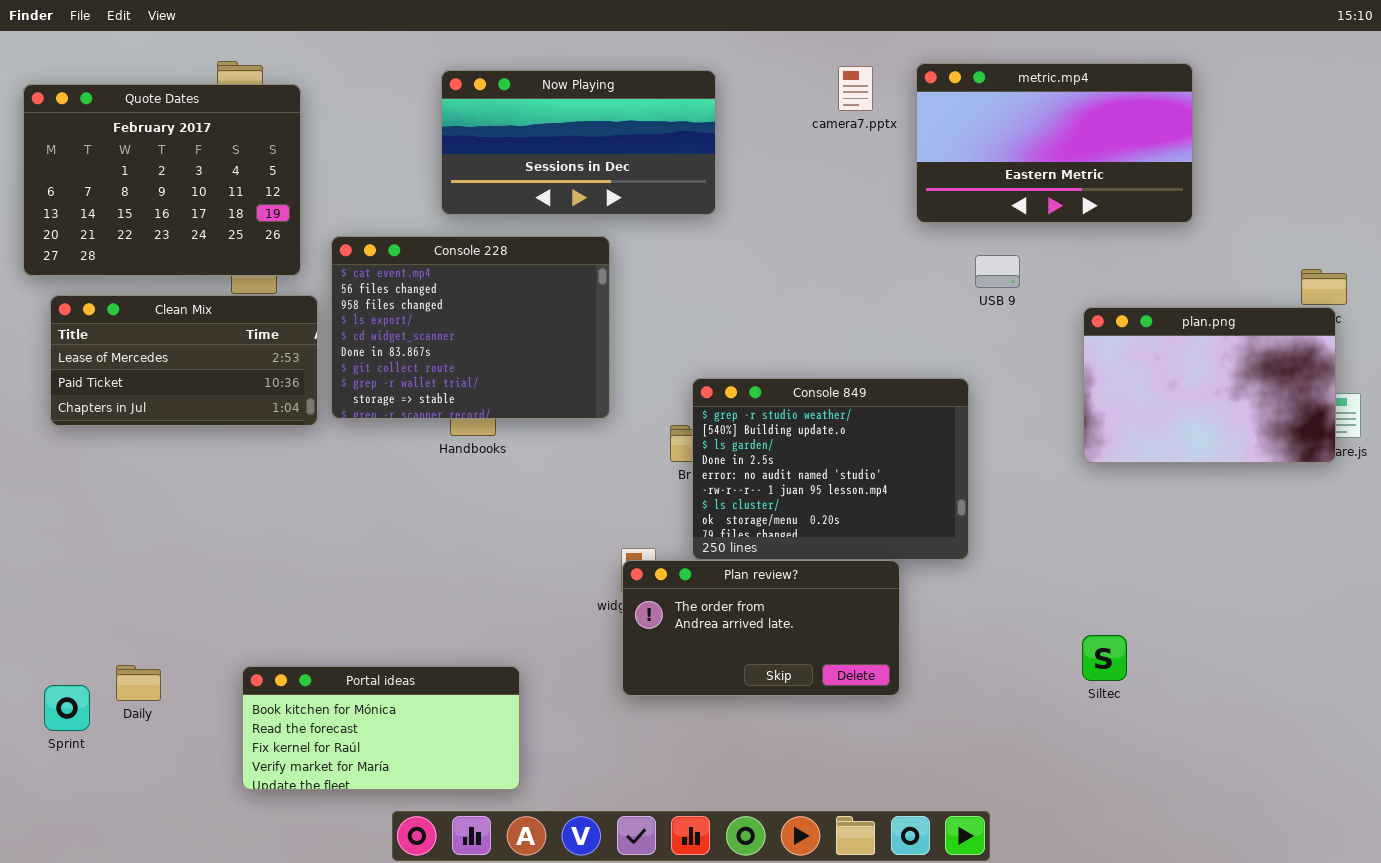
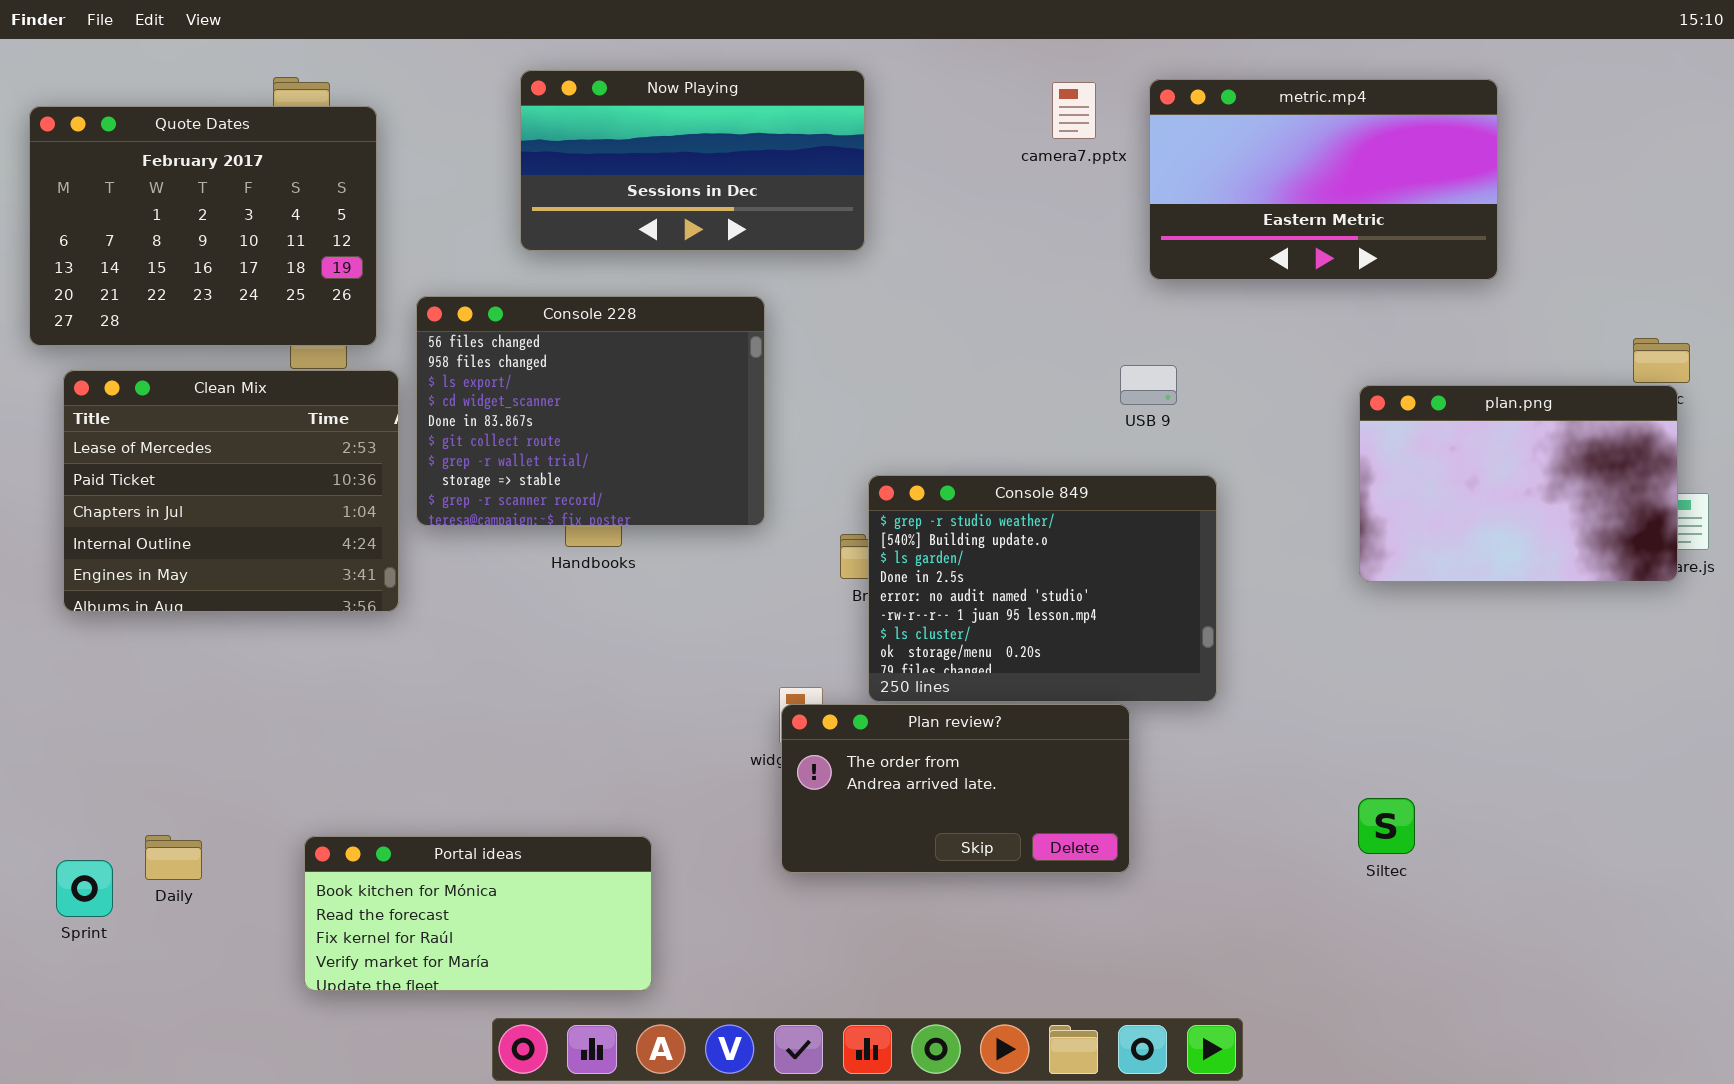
Now Playing: [441,70,716,215] -> [520,70,865,251], moved
Console 228: [331,236,610,419] -> [416,296,765,526], scrolled down 1 row
USB 9: [975,255,1020,288] -> [1120,365,1177,405], moved
Clean Mix: [50,295,318,426] -> [63,370,399,612], resized

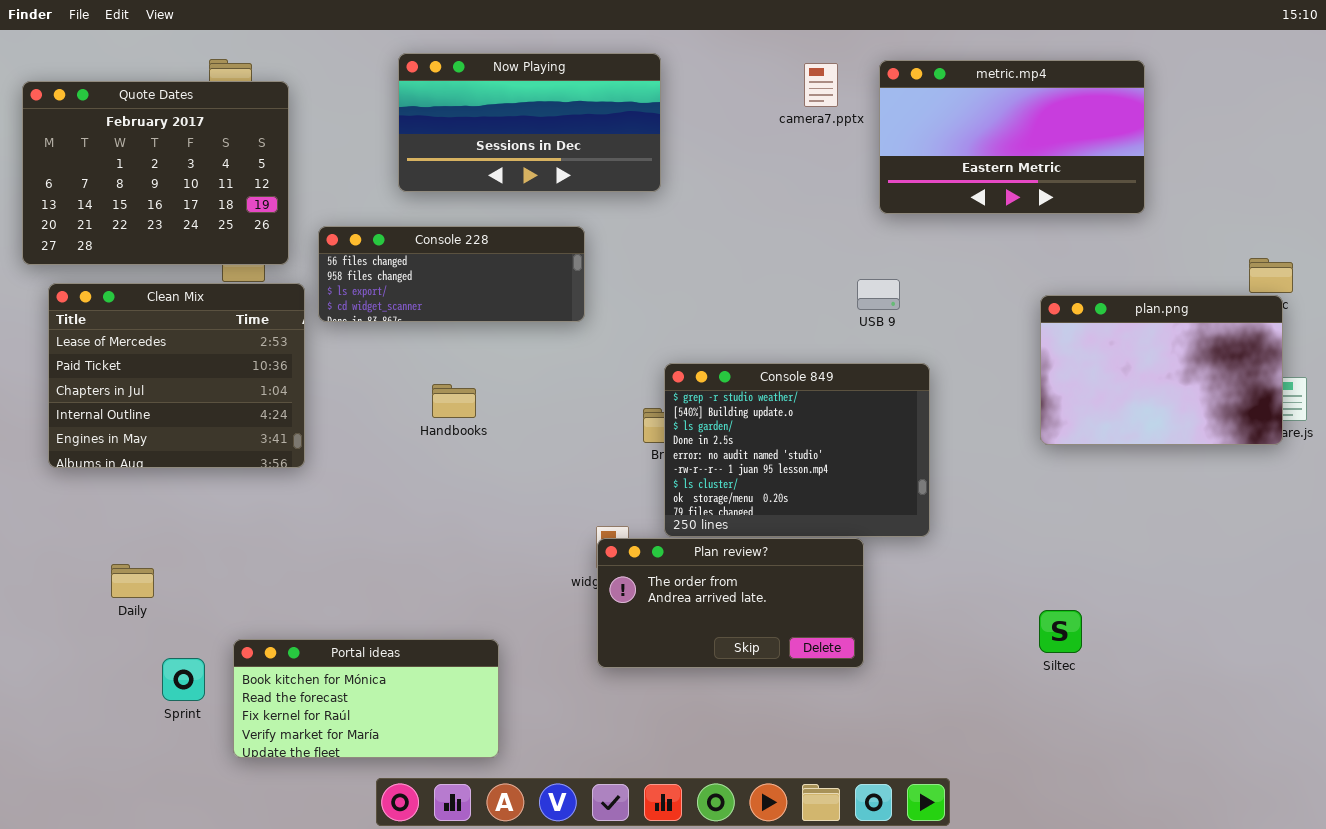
Console 228: [416,296,765,526] -> [318,226,585,322], resized
Daily: [145,835,202,880] -> [111,564,154,598], moved
Sprint: [56,860,113,917] -> [162,658,205,701], moved

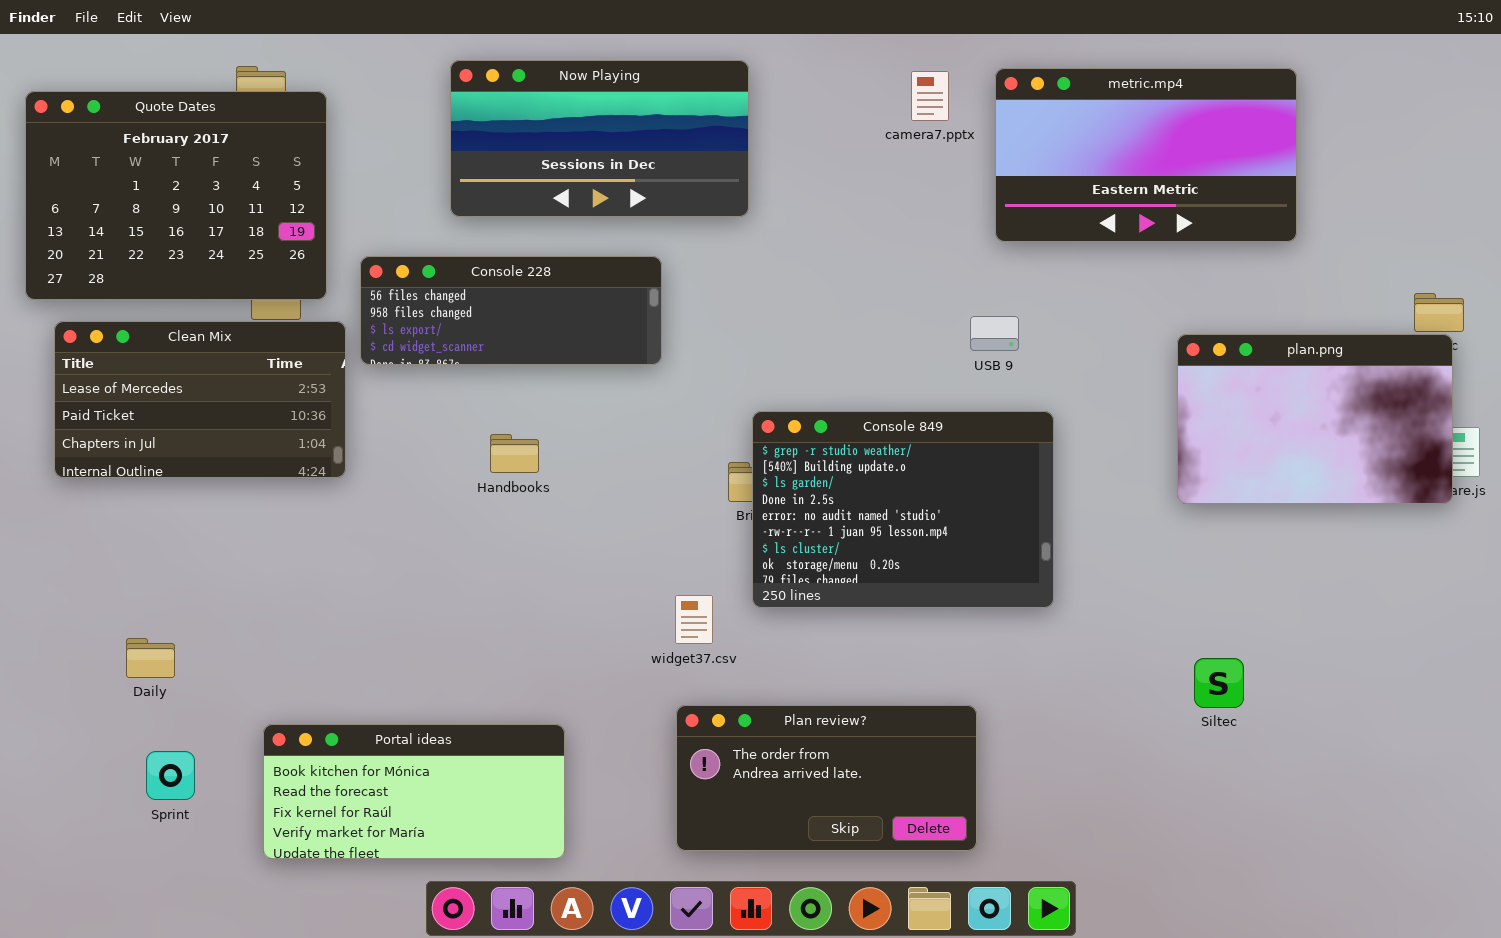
Clean Mix: [48,283,305,468] -> [54,321,346,478], resized
Plan review?: [597,538,864,668] -> [676,705,977,851], moved
Siltec: [1039,610,1082,653] -> [1194,658,1244,708], moved
Sprint: [162,658,205,701] -> [146,751,195,800], moved

